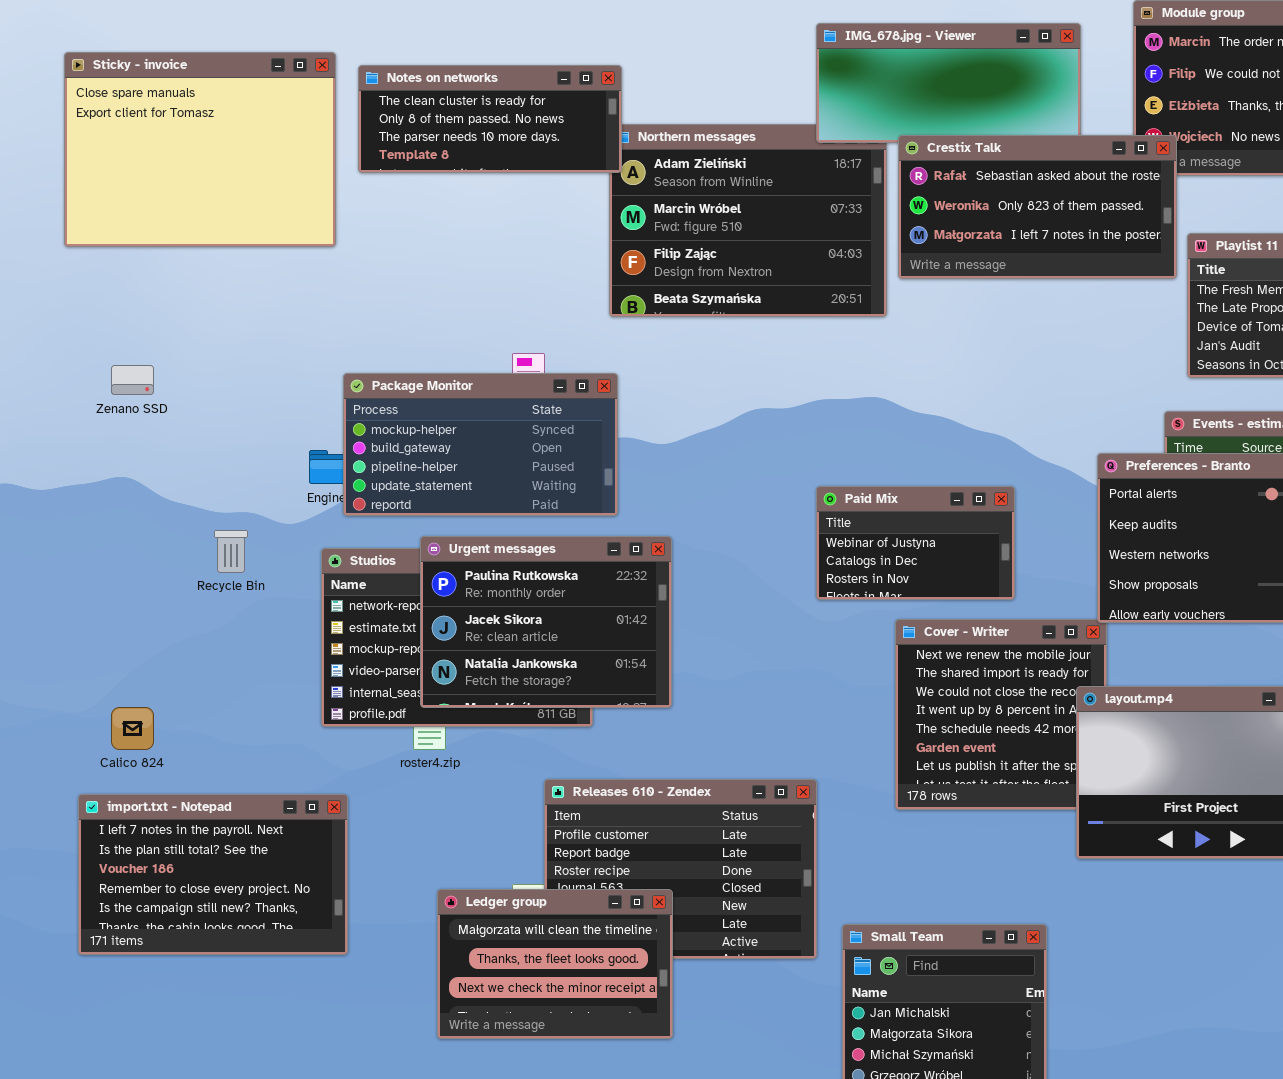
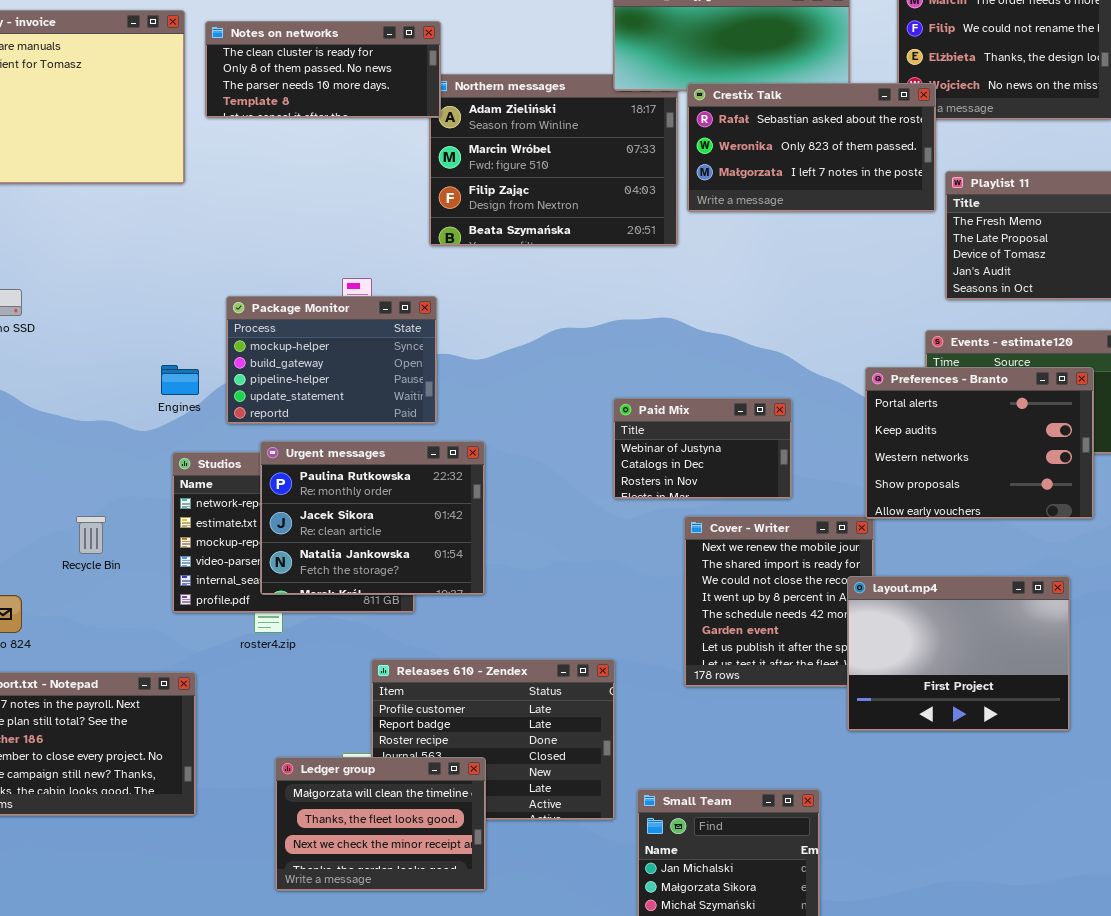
Package Monitor: [343,373,618,516] -> [226,296,437,424], resized
Recycle Bin: [214,530,248,573] -> [76,516,106,554], moved

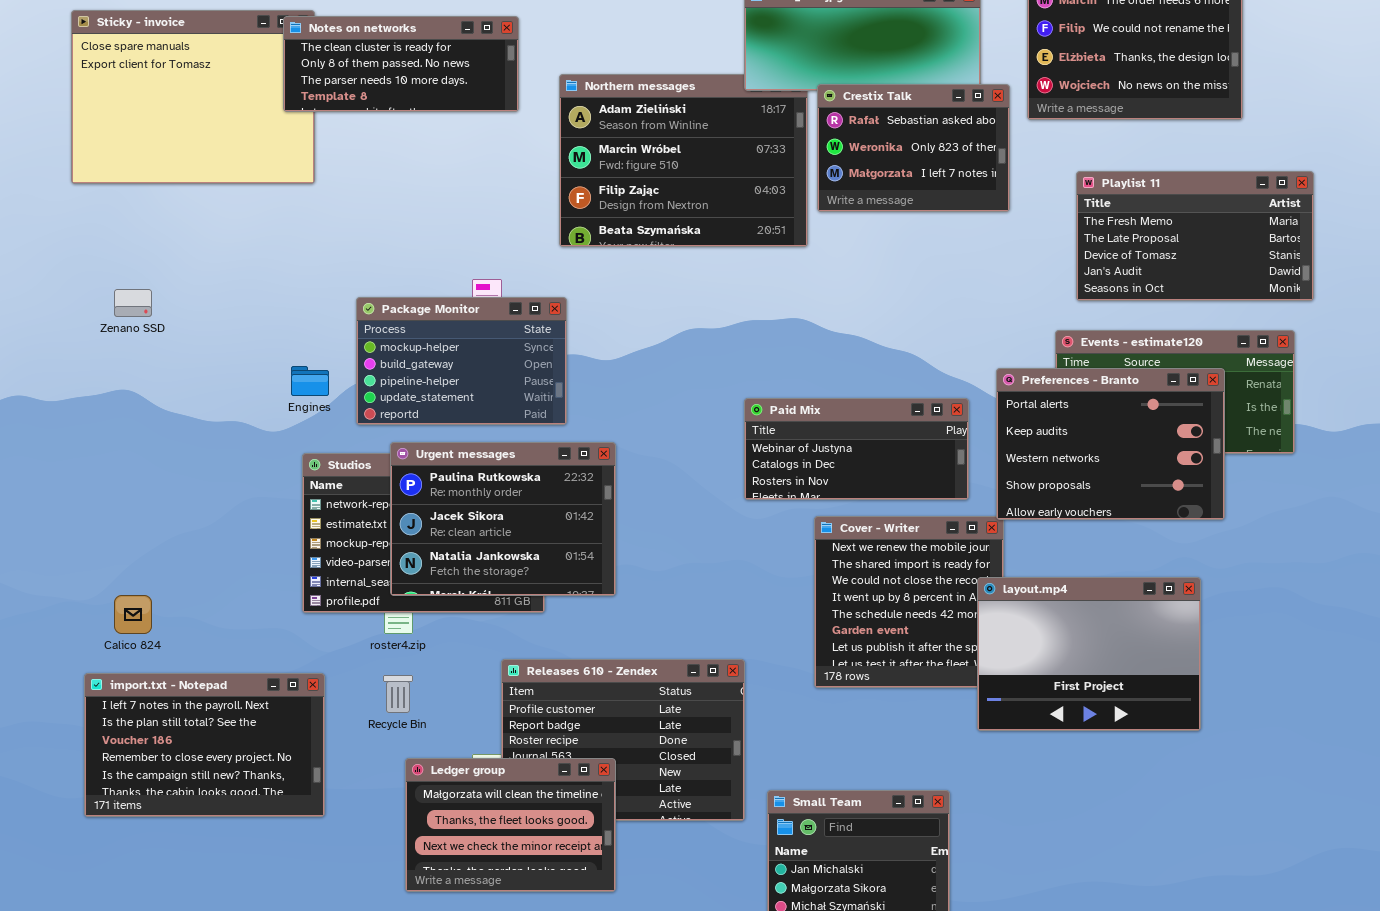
Notes on networks: [205,21,441,118] -> [283,16,519,112], moved
Crestix Talk: [687,83,936,212] -> [817,84,1010,212], resized
Paid Mix: [613,398,792,499] -> [744,398,969,500], resized
Recycle Bin: [76,516,106,554] -> [383,675,413,713], moved

